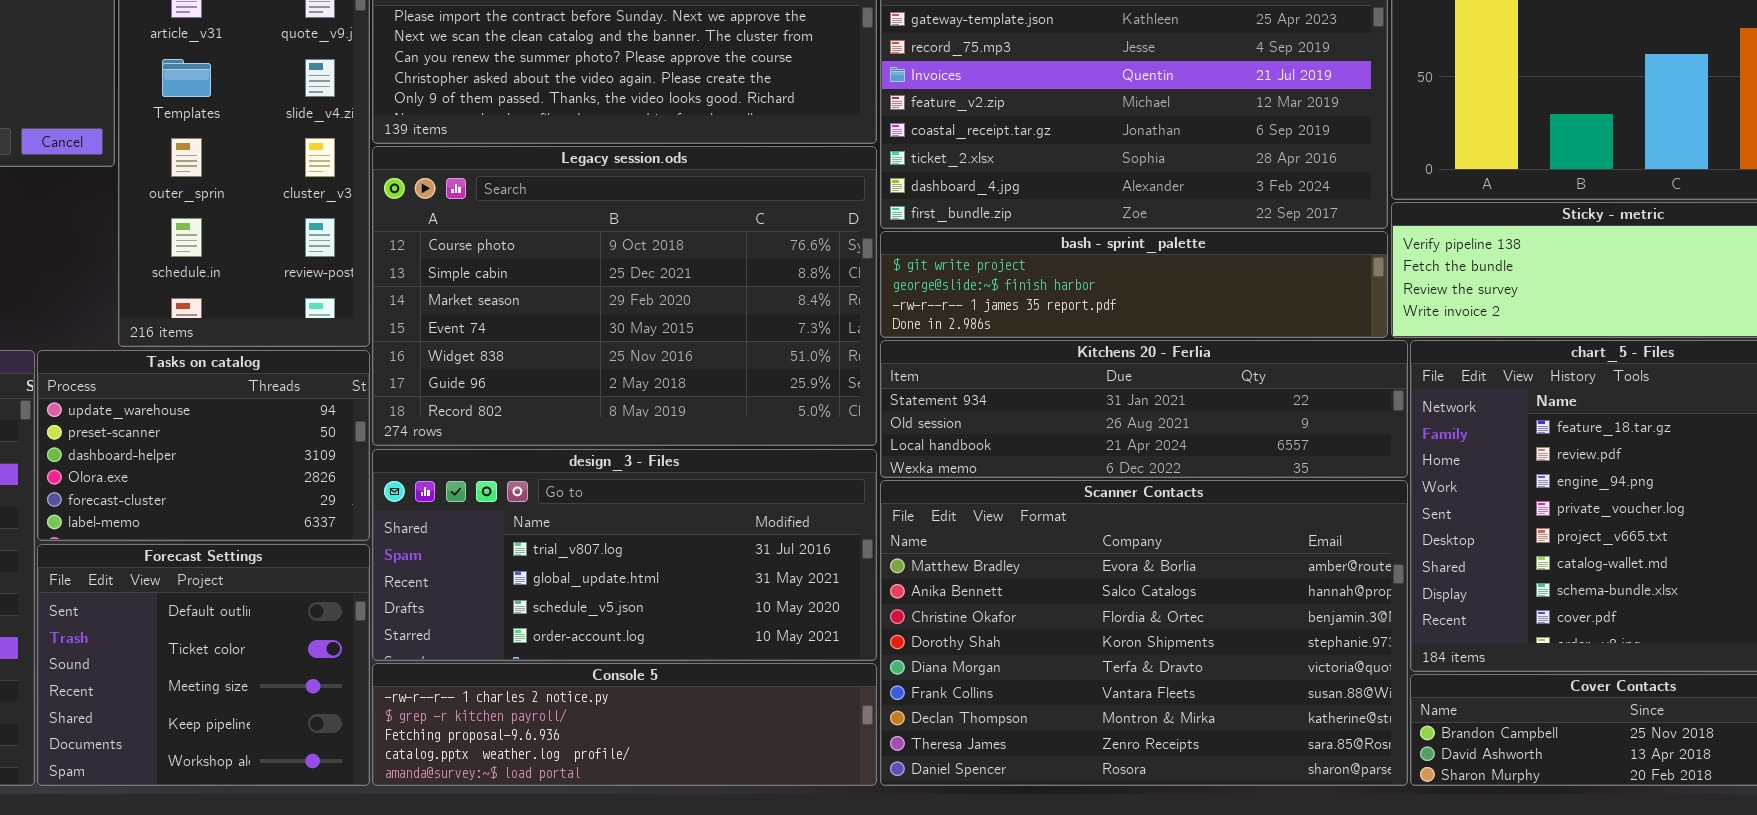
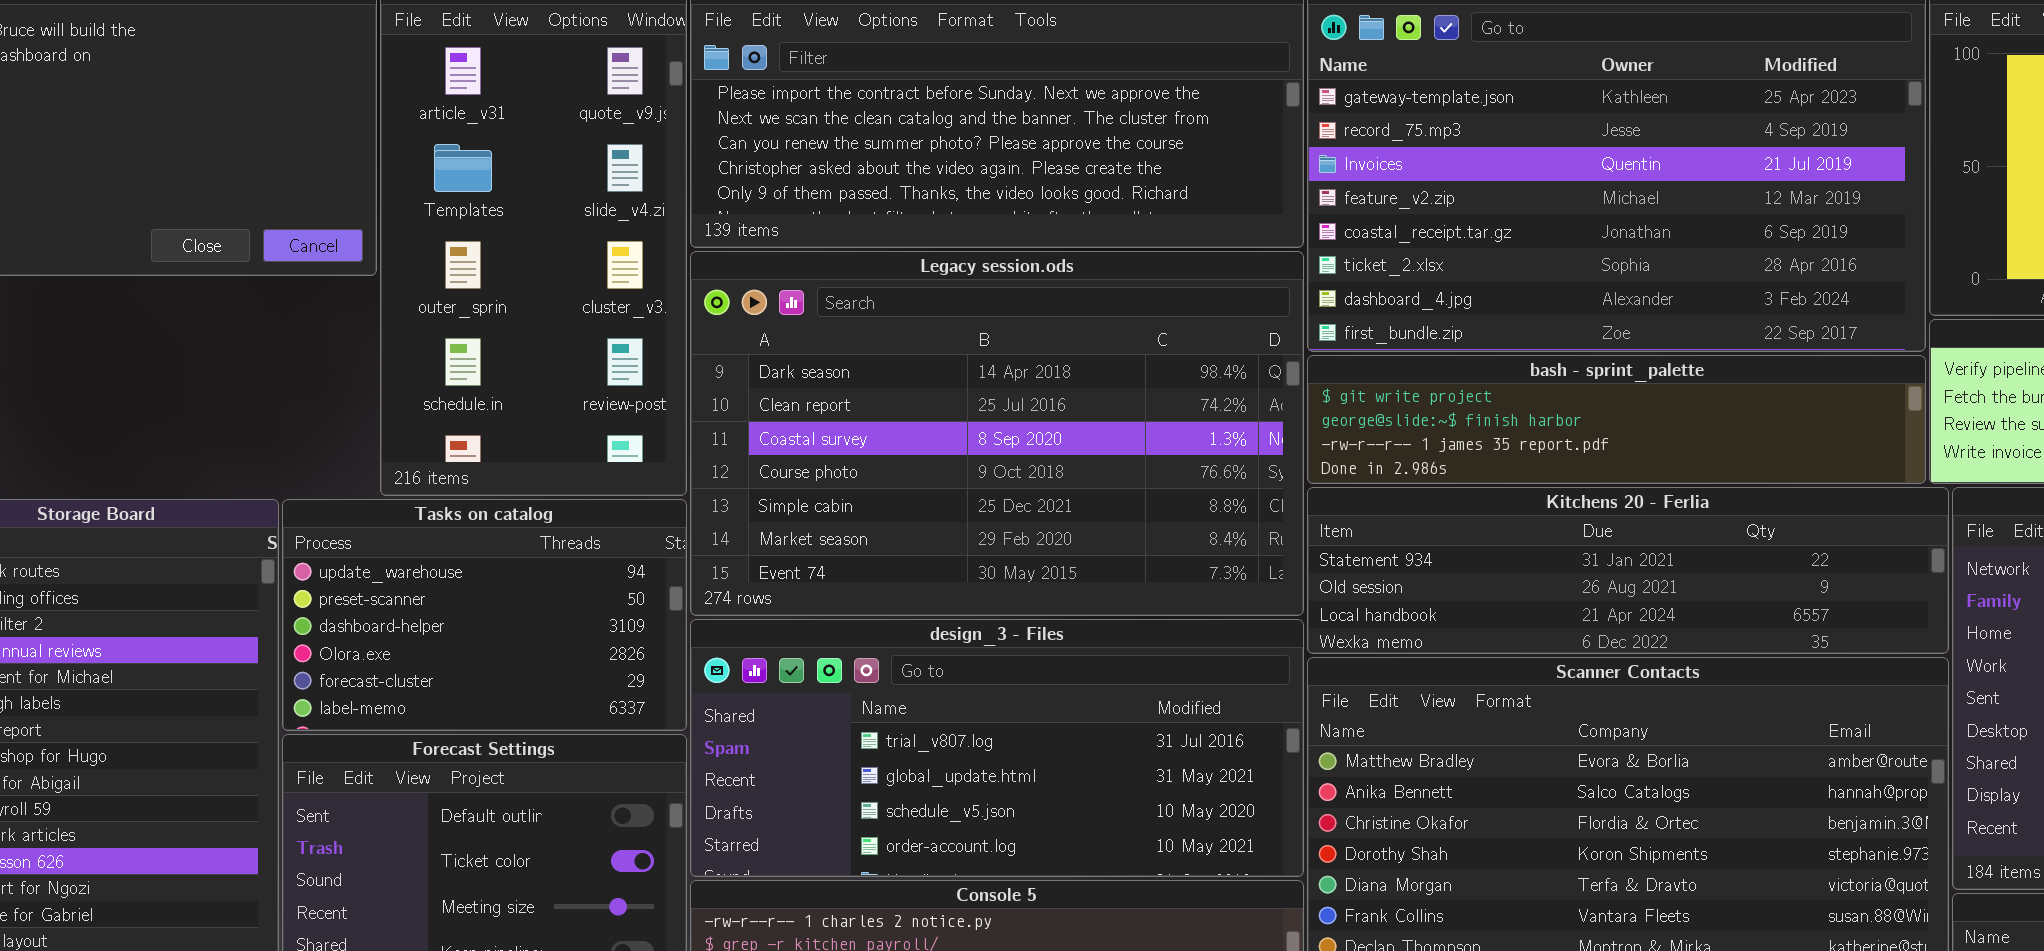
Legacy session.ods: [372,146,877,446] -> [690,251,1304,616], scrolled up 3 rows

